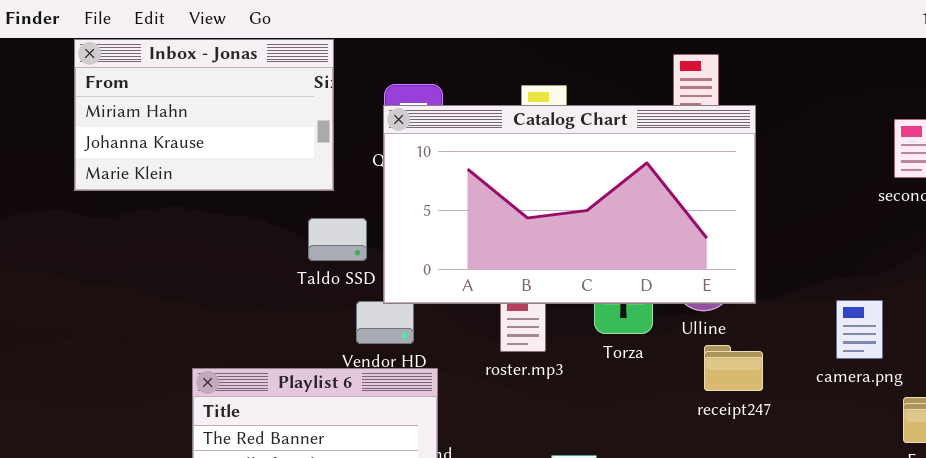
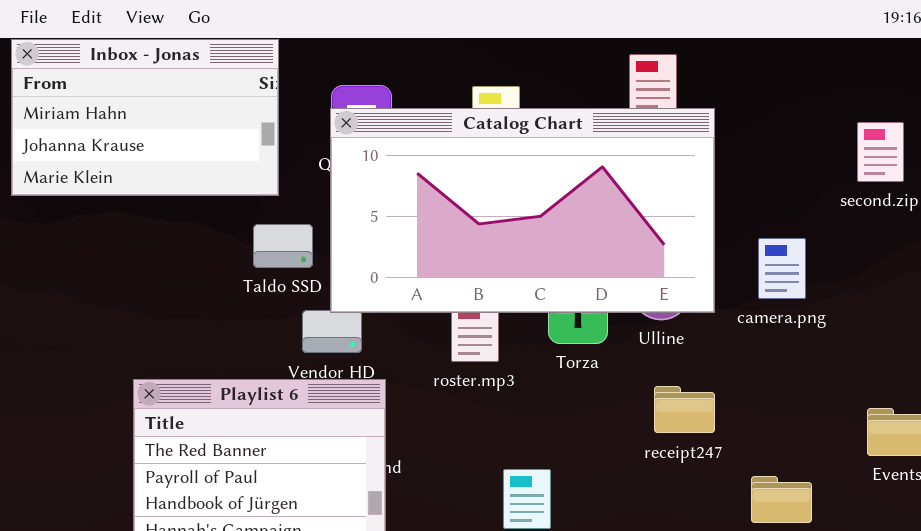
camera.png: [836,300,883,359] -> [758,238,806,299], moved
receipt247: [704,345,763,391] -> [654,386,715,433], moved

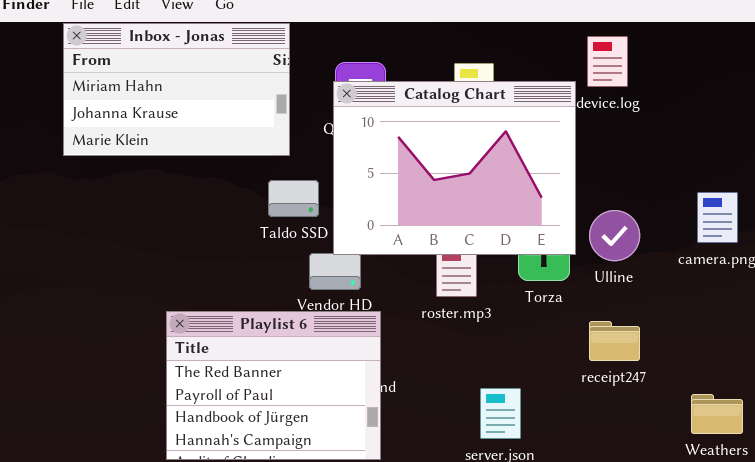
Catalog Chart: [330,108,715,313] -> [333,81,576,255], resized
receipt247: [654,386,715,433] -> [589,321,640,361], moved

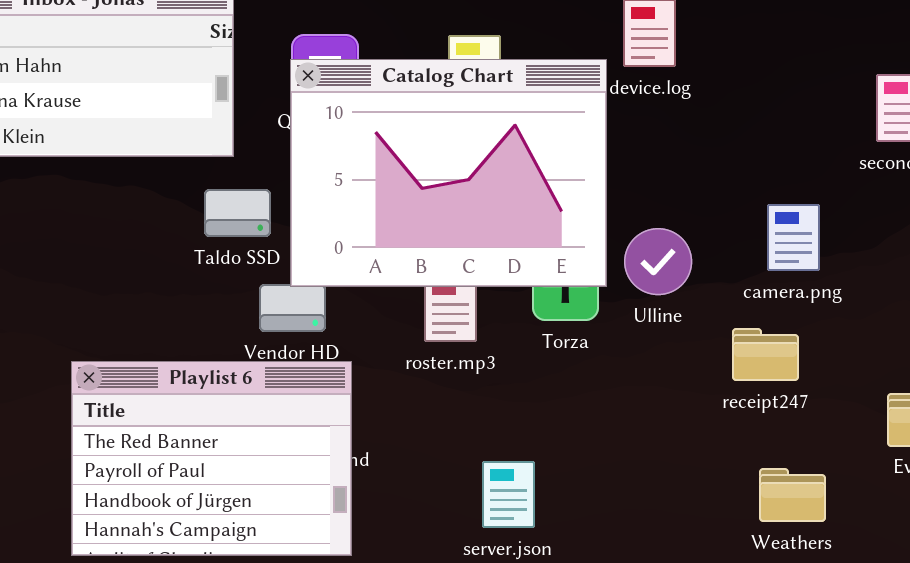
receipt247: [589,321,640,361] -> [732,328,799,381], moved

